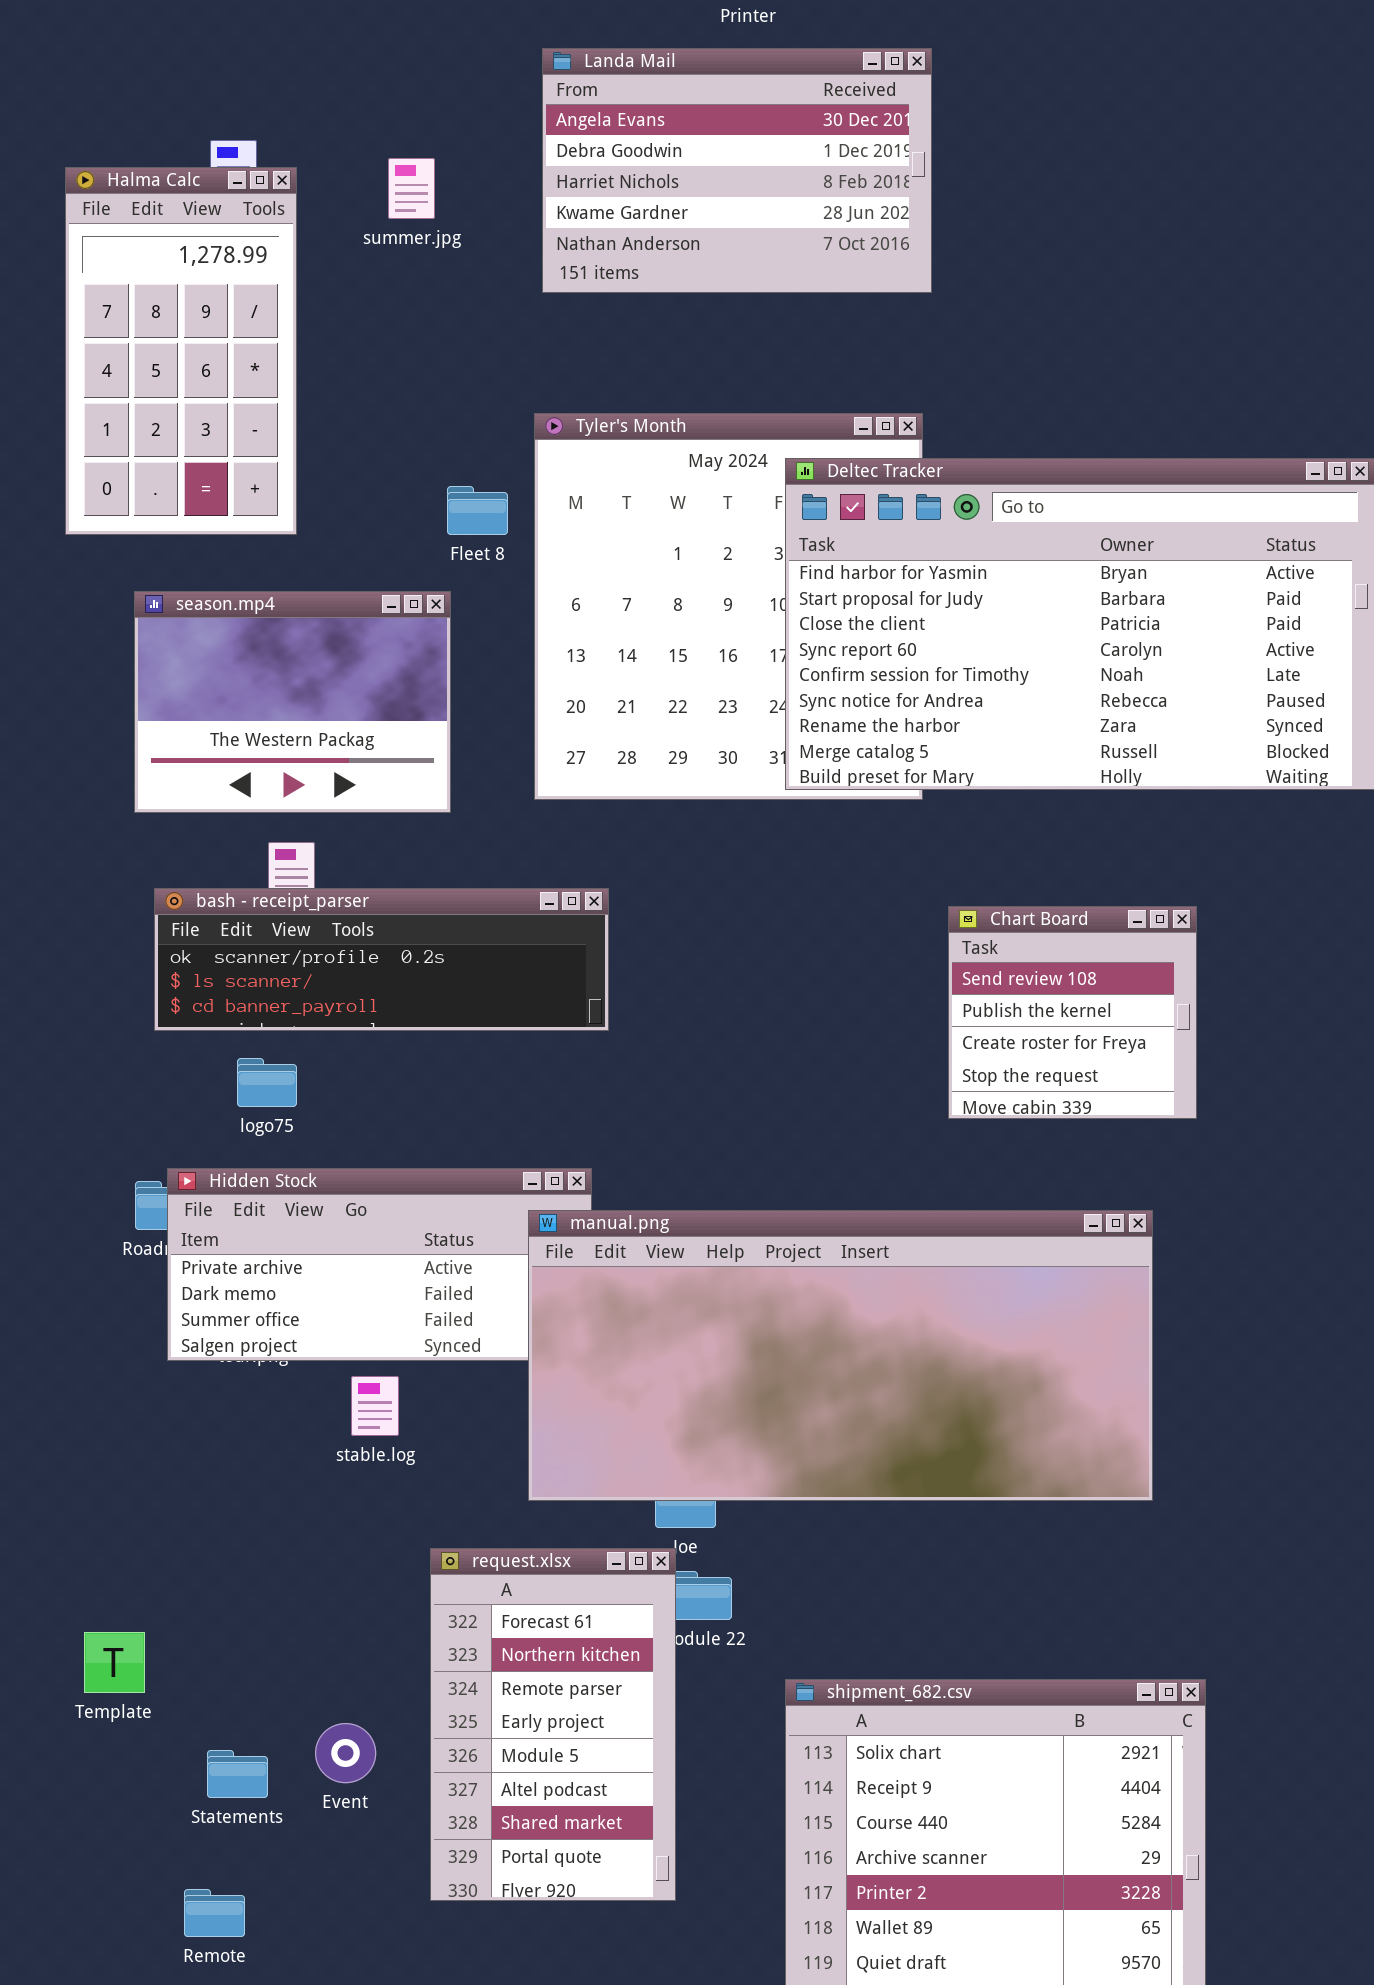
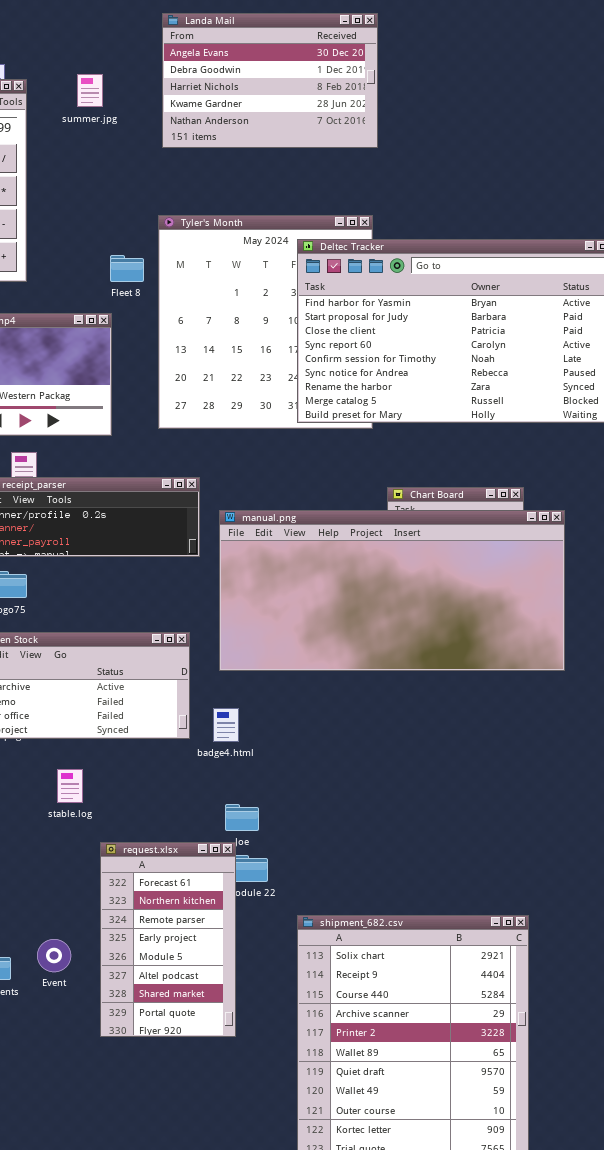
manual.png: [528,1210,1153,1501] -> [219,510,565,671], moved
stable.log: [351,1376,399,1436] -> [57,769,83,803], moved

